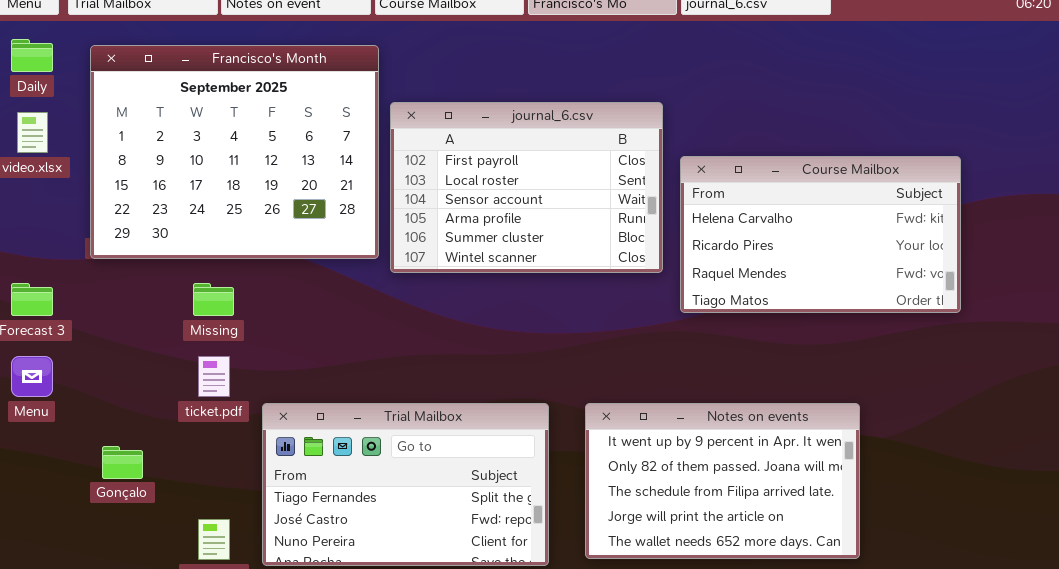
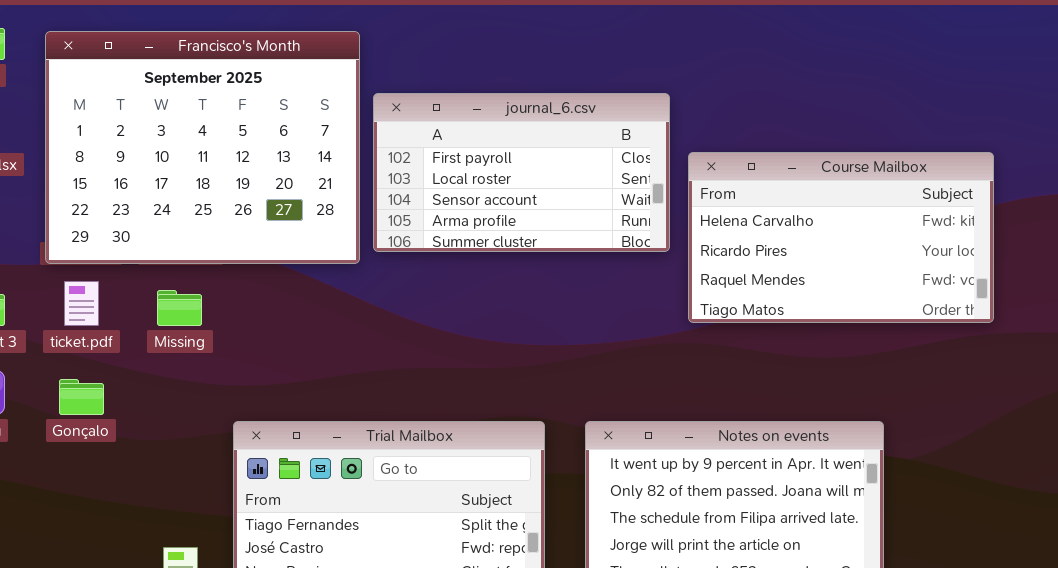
journal_6.csv: [390,102,663,273] -> [373,93,670,252], resized
ticket.pdf: [198,356,230,397] -> [64,281,99,326], moved
Gonçalo: [102,446,143,479] -> [59,379,104,415], moved

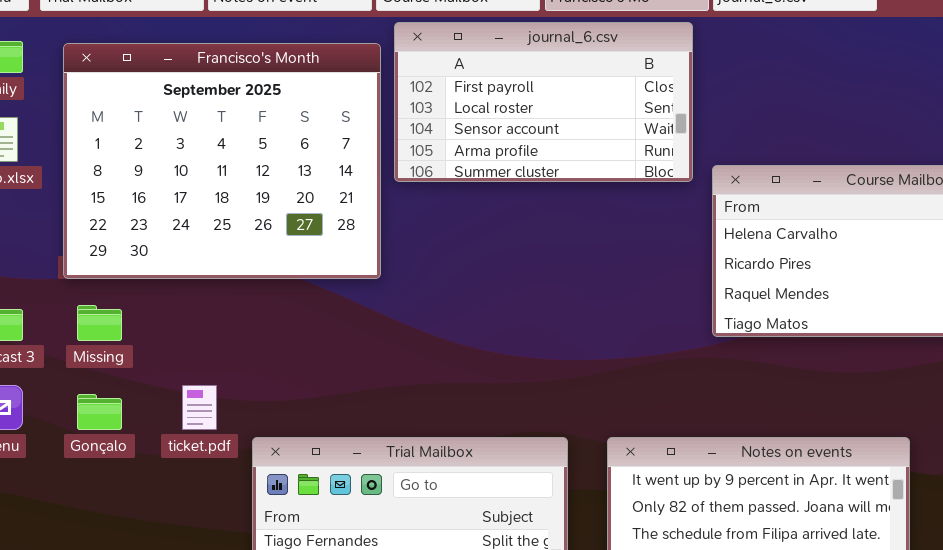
journal_6.csv: [373,93,670,252] -> [394,22,693,182], moved
ticket.pdf: [64,281,99,326] -> [182,385,217,430], moved
Missing: [157,290,202,326] -> [77,305,122,341], moved

